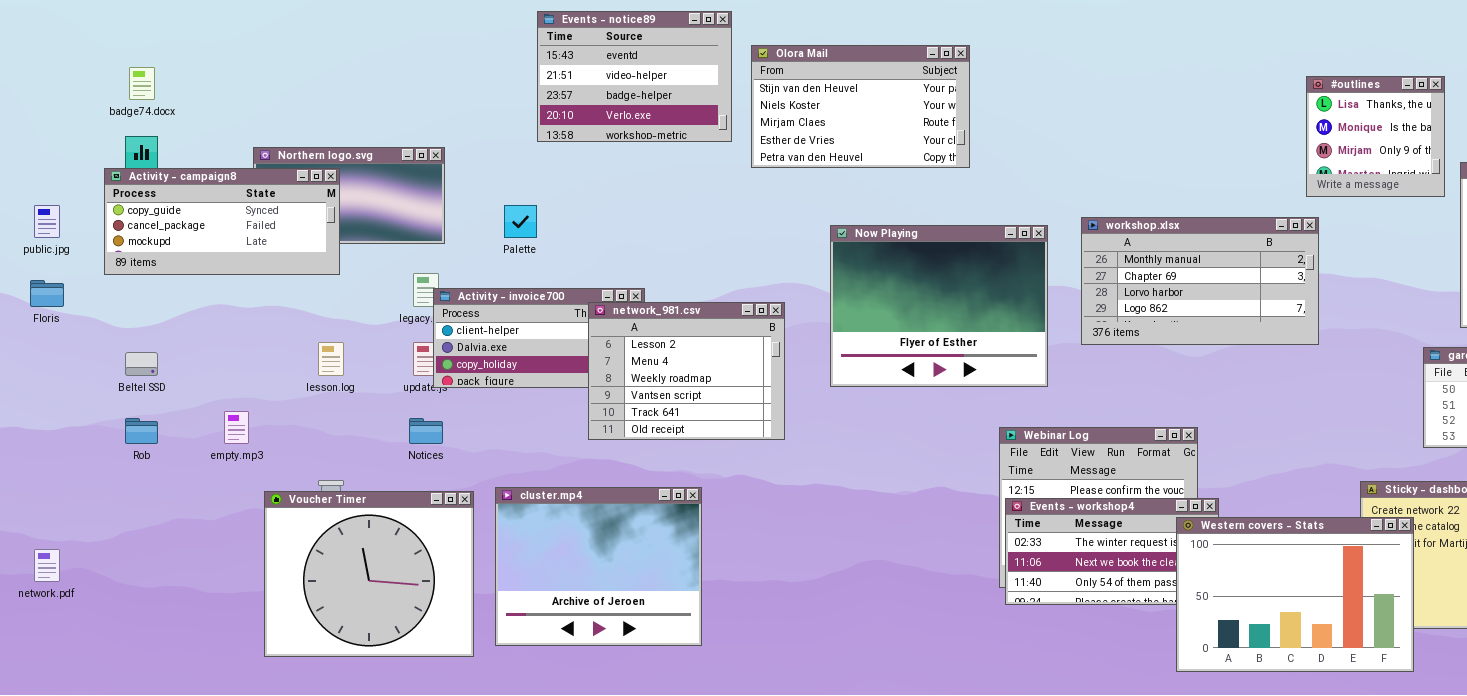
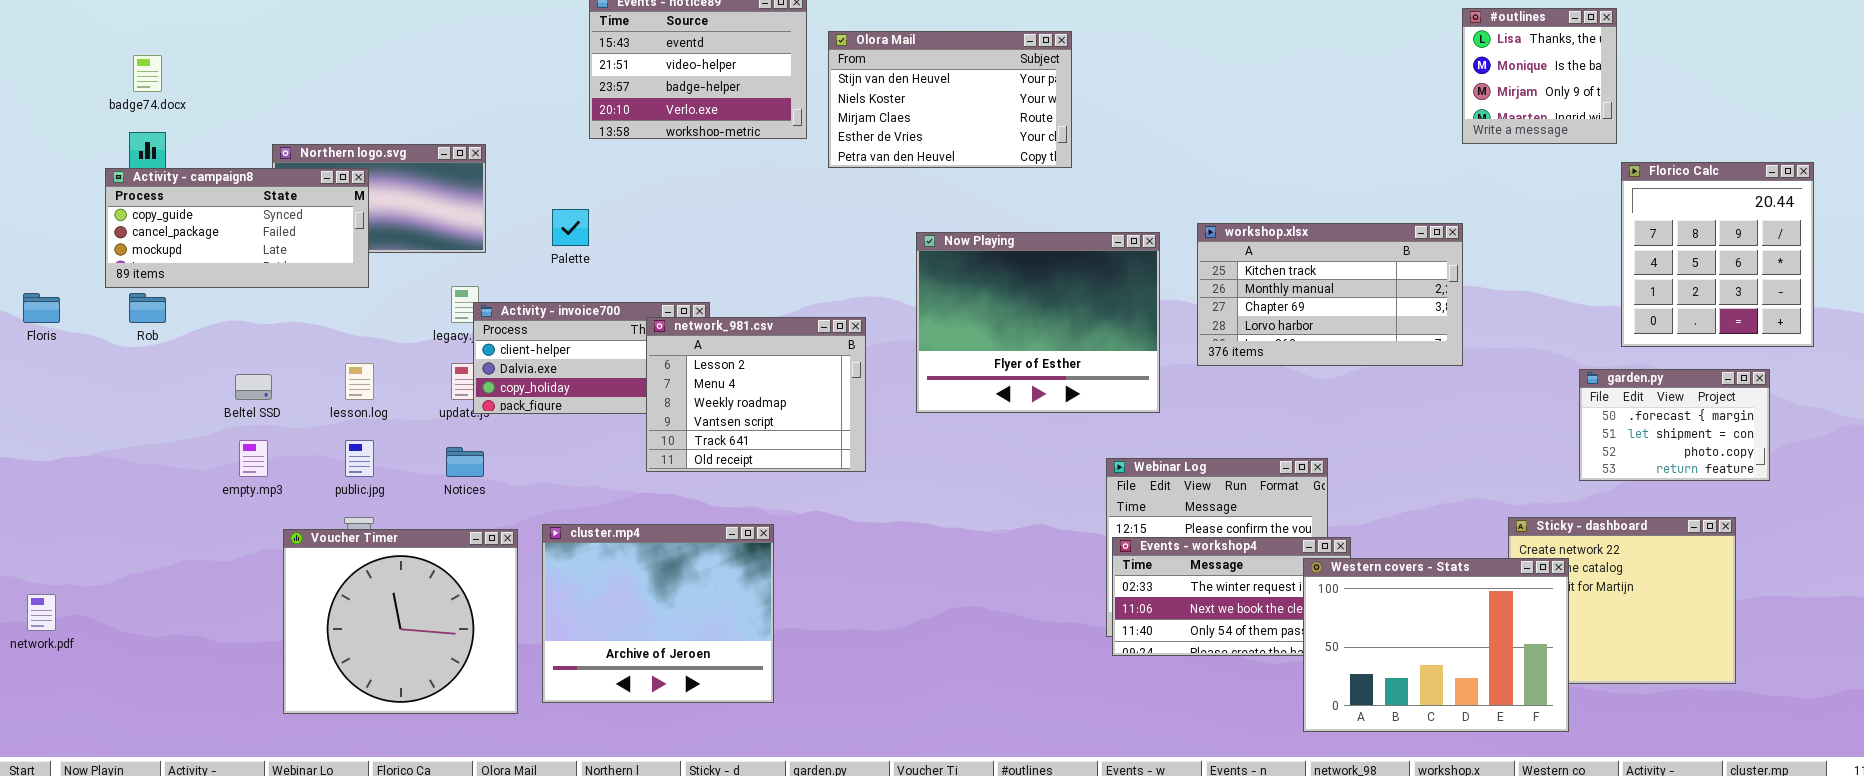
#outlines: [1306,76,1445,197] -> [1462,8,1617,144], moved
public.jpg: [34,205,60,238] -> [345,440,374,477], moved
workshop.xlsx: [1081,217,1319,345] -> [1197,223,1463,366], scrolled up 1 row
Beltel SSD: [125,352,158,376] -> [235,374,272,400], moved
Rob: [125,418,158,444] -> [129,293,166,323], moved

